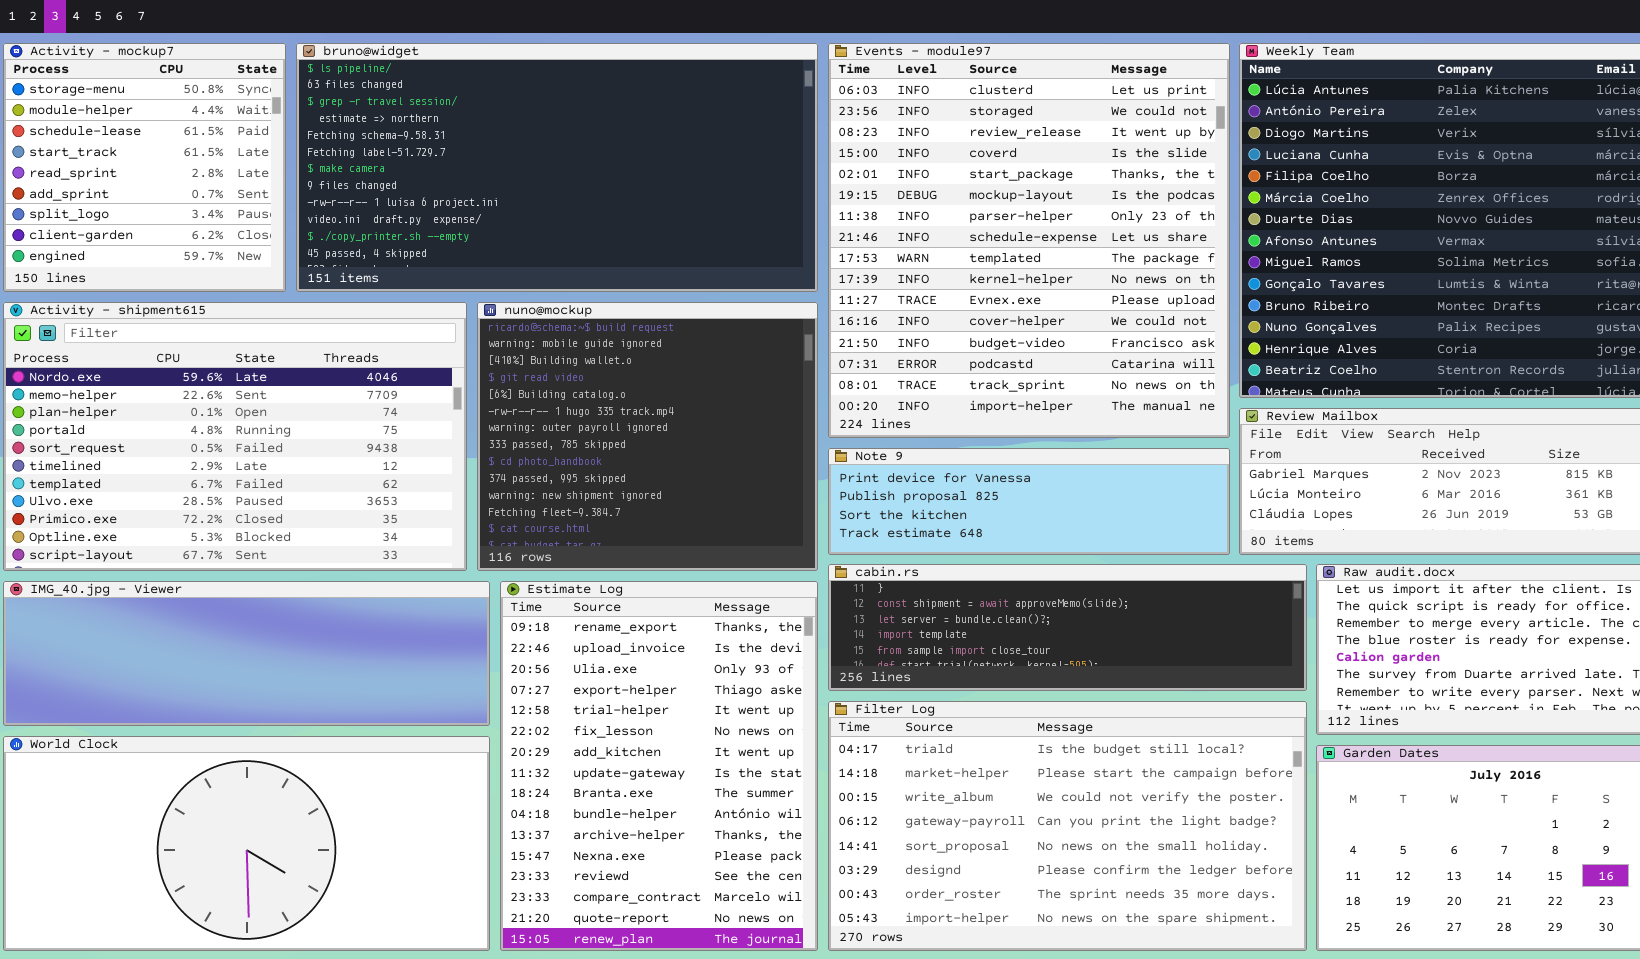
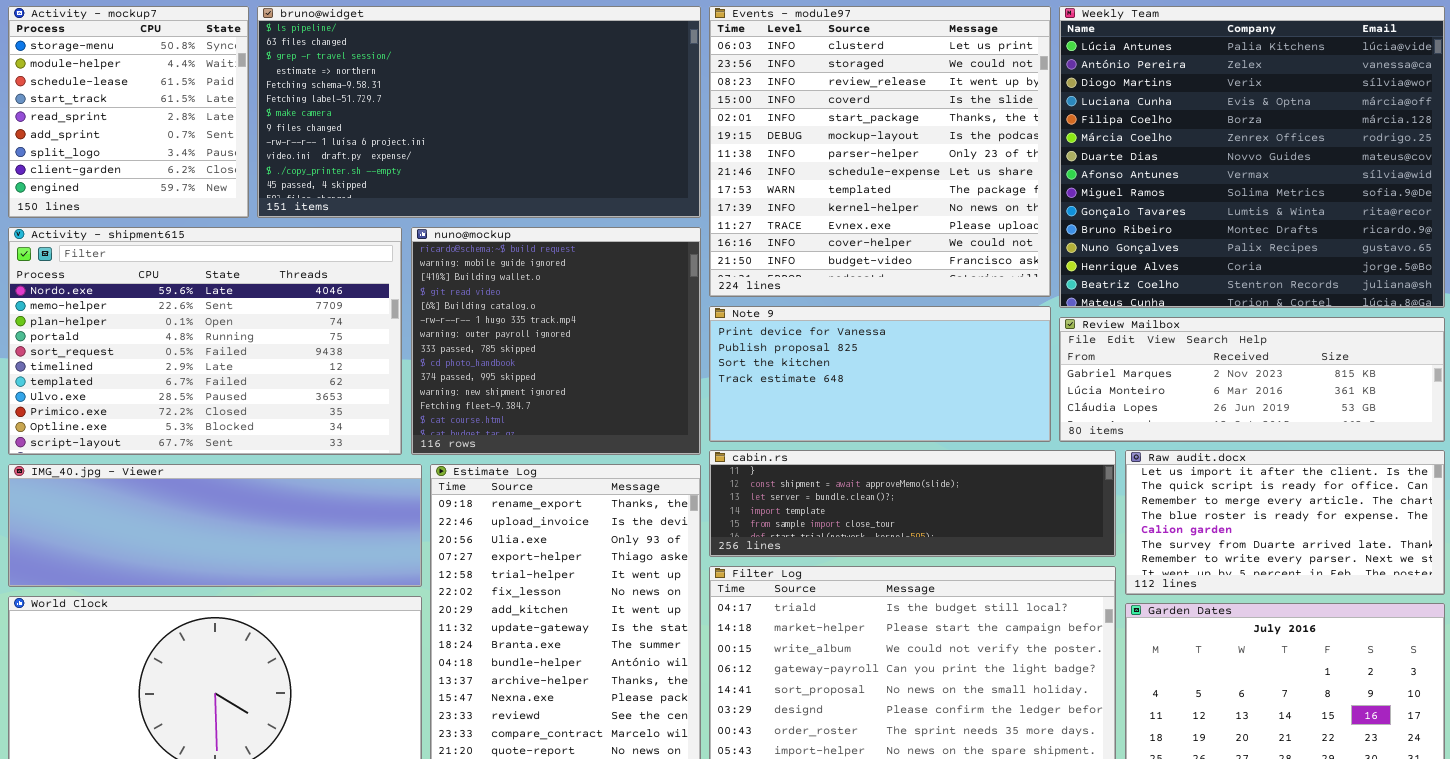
Events - module97: [828,43,1230,438] -> [709,6,1051,297], resized
Note 9: [828,448,1230,555] -> [709,306,1051,442], resized

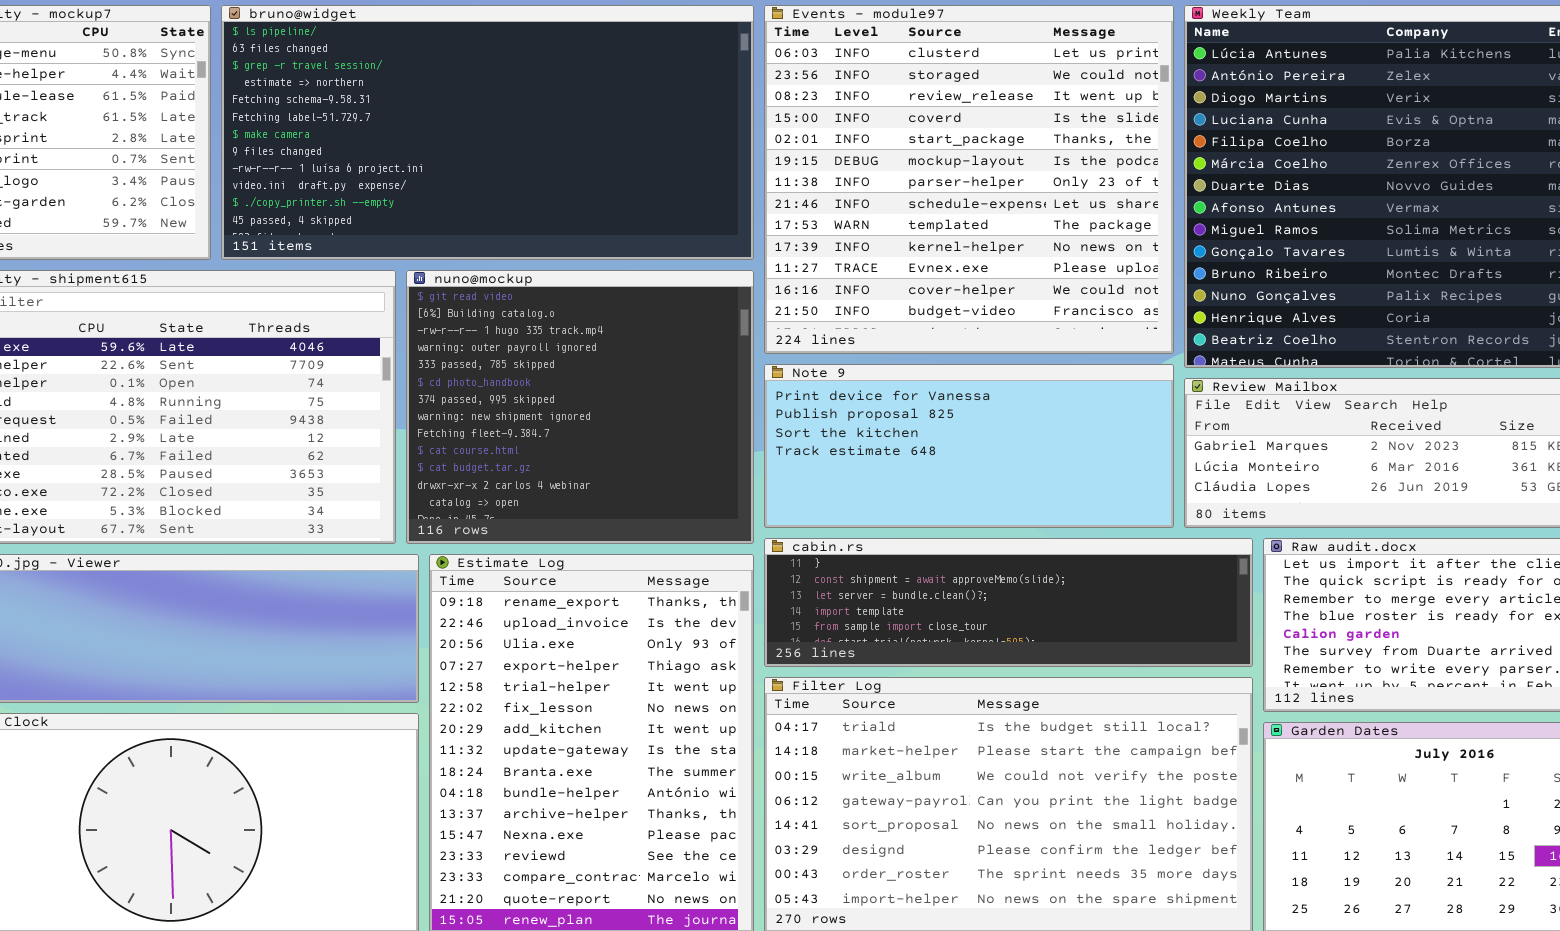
nuno@mockup: [411,227,701,455] -> [406,270,754,544], scrolled down 3 rows

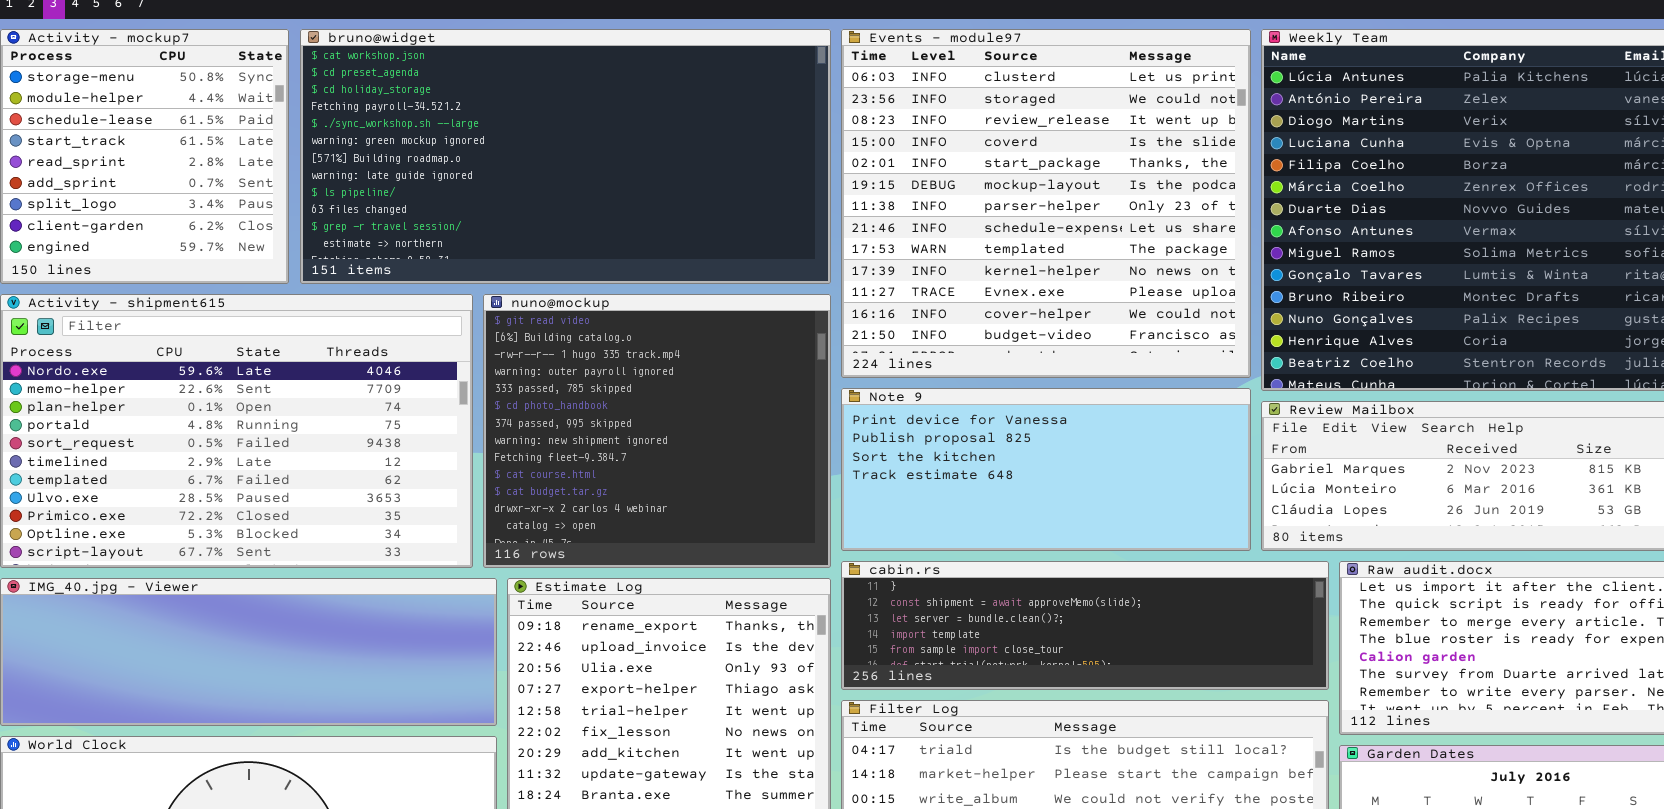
bruno@widget: [221,5,754,260] -> [300,29,831,284], scrolled up 8 rows

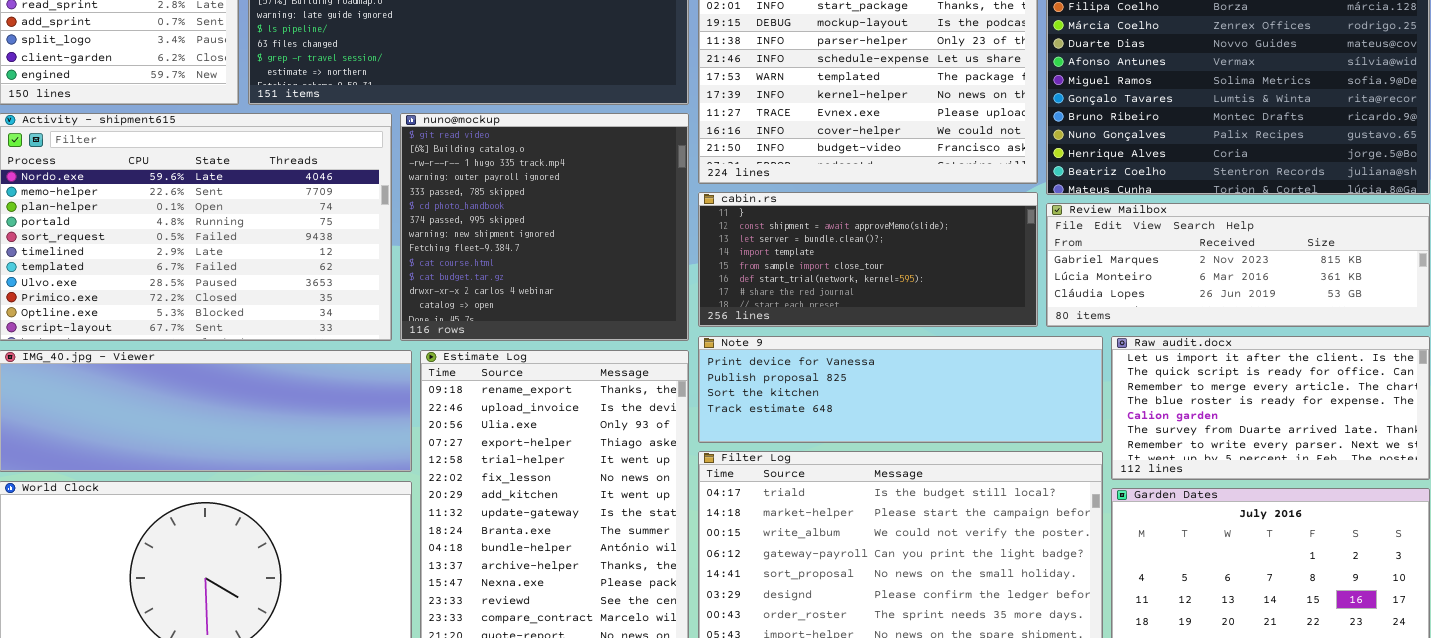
Note 9: [841,388,1251,551] -> [698,336,1103,443], moved, resized
cabin.rs: [841,561,1329,690] -> [698,192,1038,327], moved, resized

